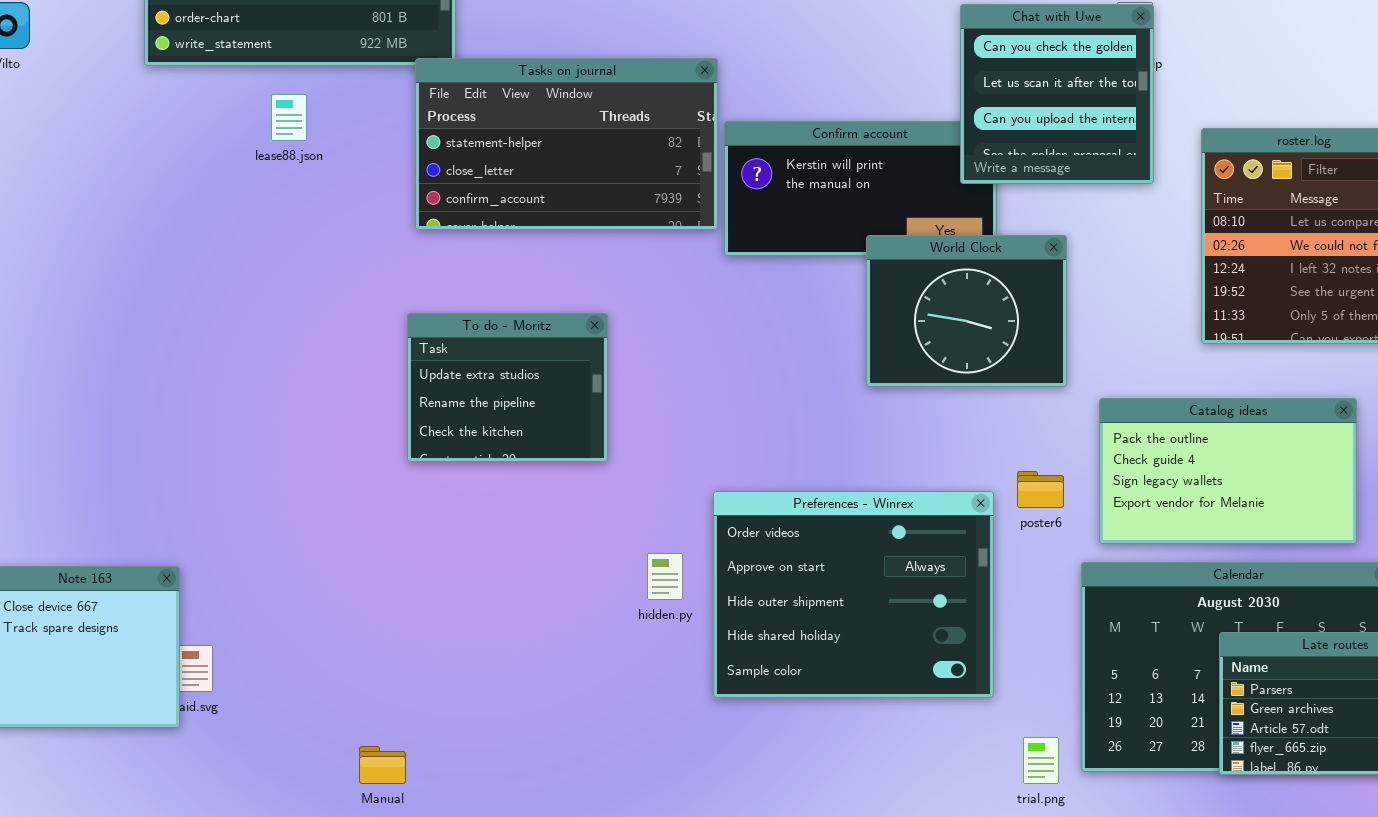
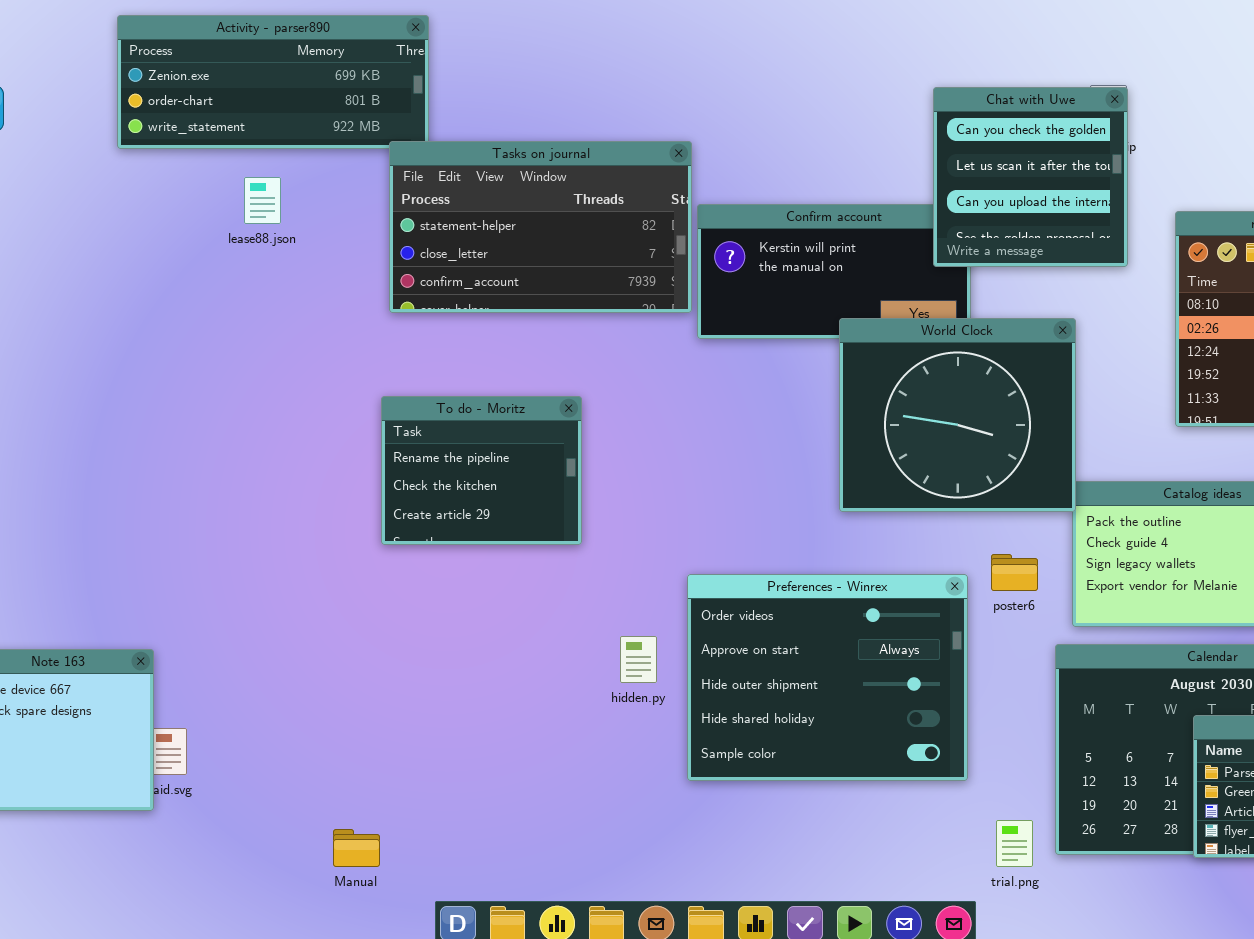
World Clock: [866,235,1067,387] -> [839,318,1076,512], resized
To do - Moritz: [407,313,608,462] -> [381,396,582,545], scrolled down 1 row

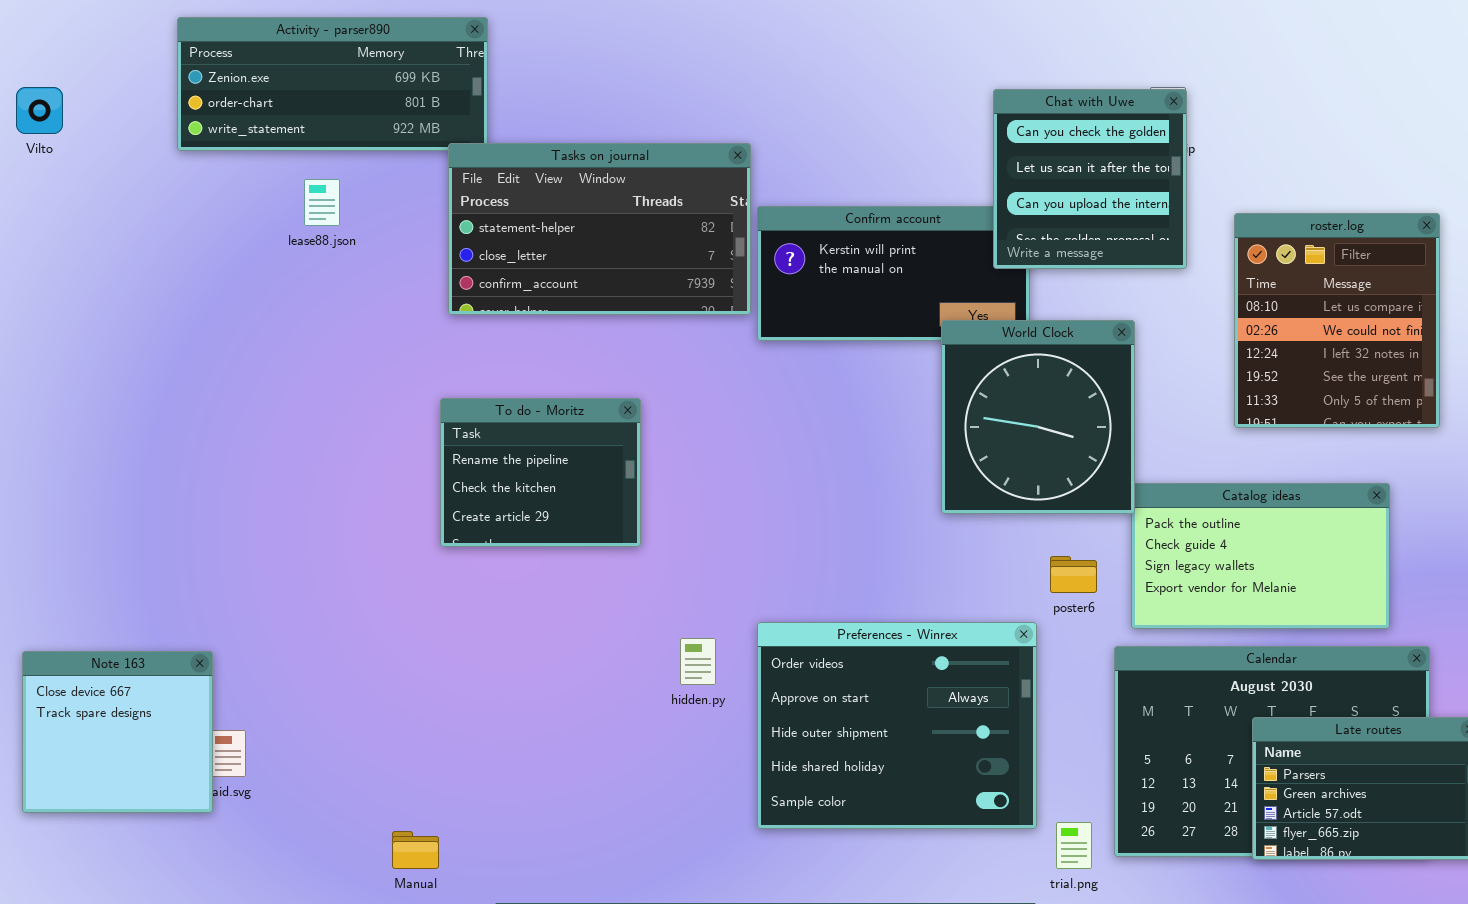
World Clock: [839,318,1076,512] -> [941,320,1135,514], resized
Preferences - Winrex: [687,574,968,781] -> [757,622,1037,829], moved

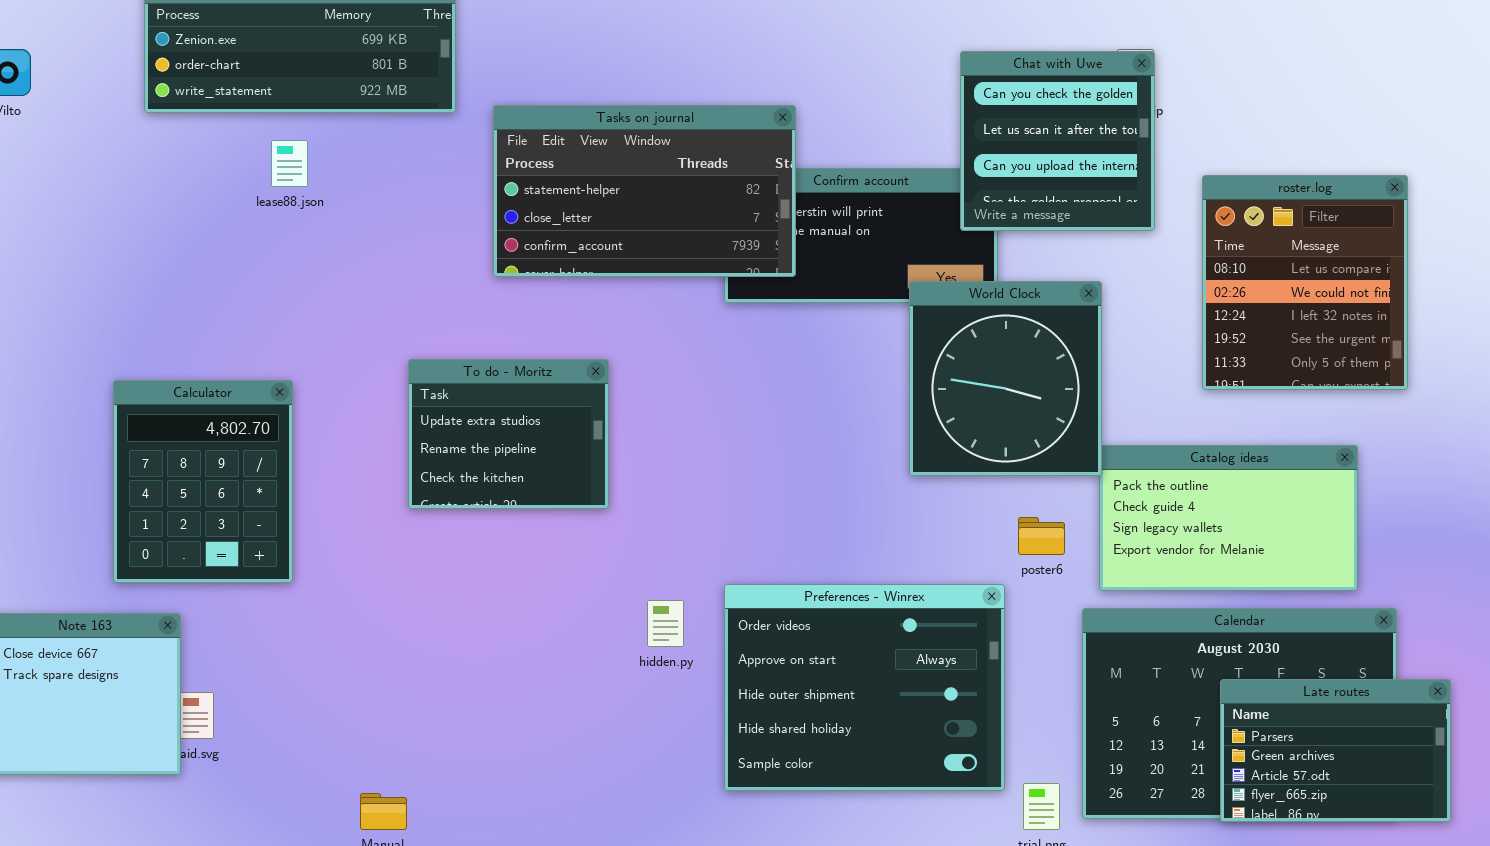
Tasks on journal: [448,143,751,315] -> [493,105,796,277], moved
To do - Moritz: [440,398,641,547] -> [408,359,609,509], scrolled up 1 row
Calculator: none -> [113,380,293,583], opened

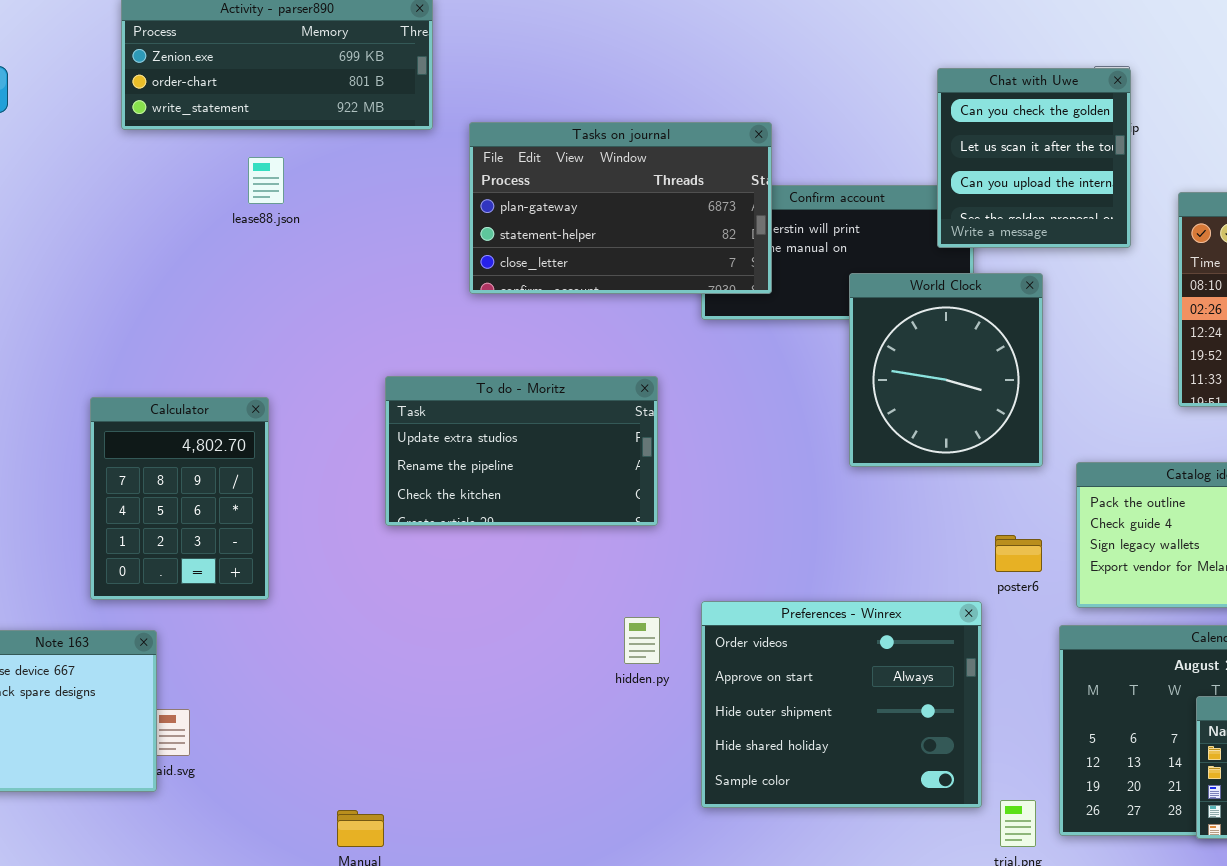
Tasks on journal: [493,105,796,277] -> [469,122,772,294], scrolled up 1 row
World Clock: [909,281,1102,476] -> [849,273,1043,467], moved
To do - Moritz: [408,359,609,509] -> [385,376,658,526], resized

